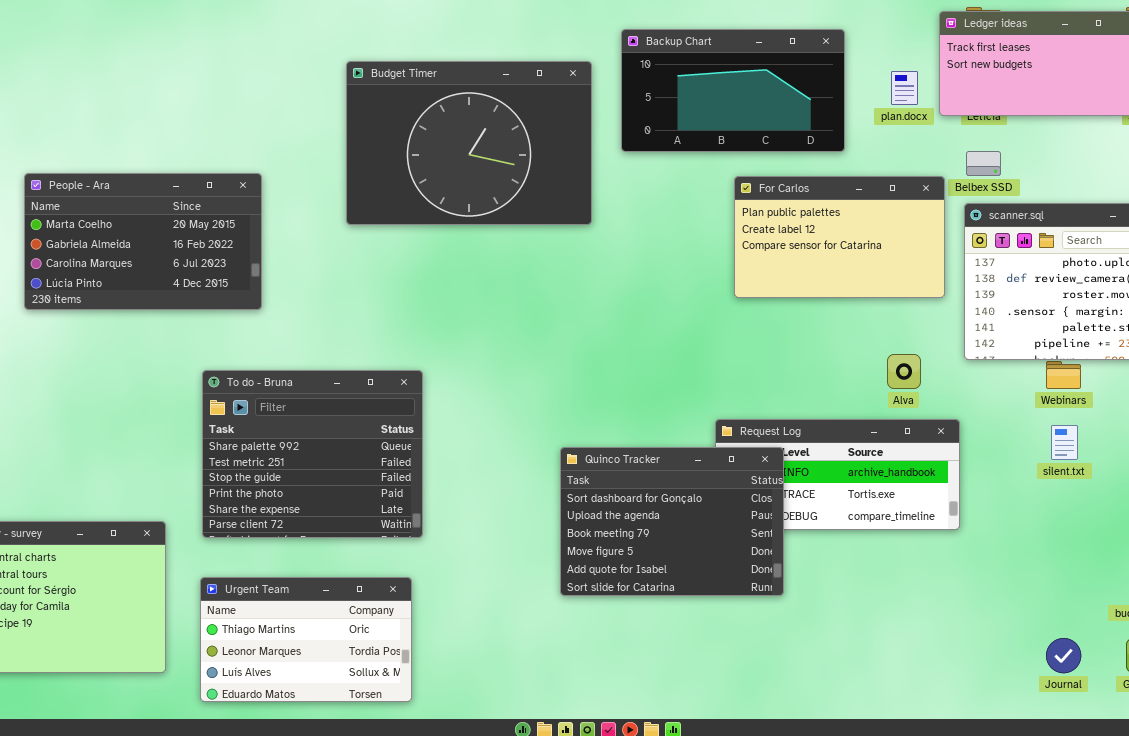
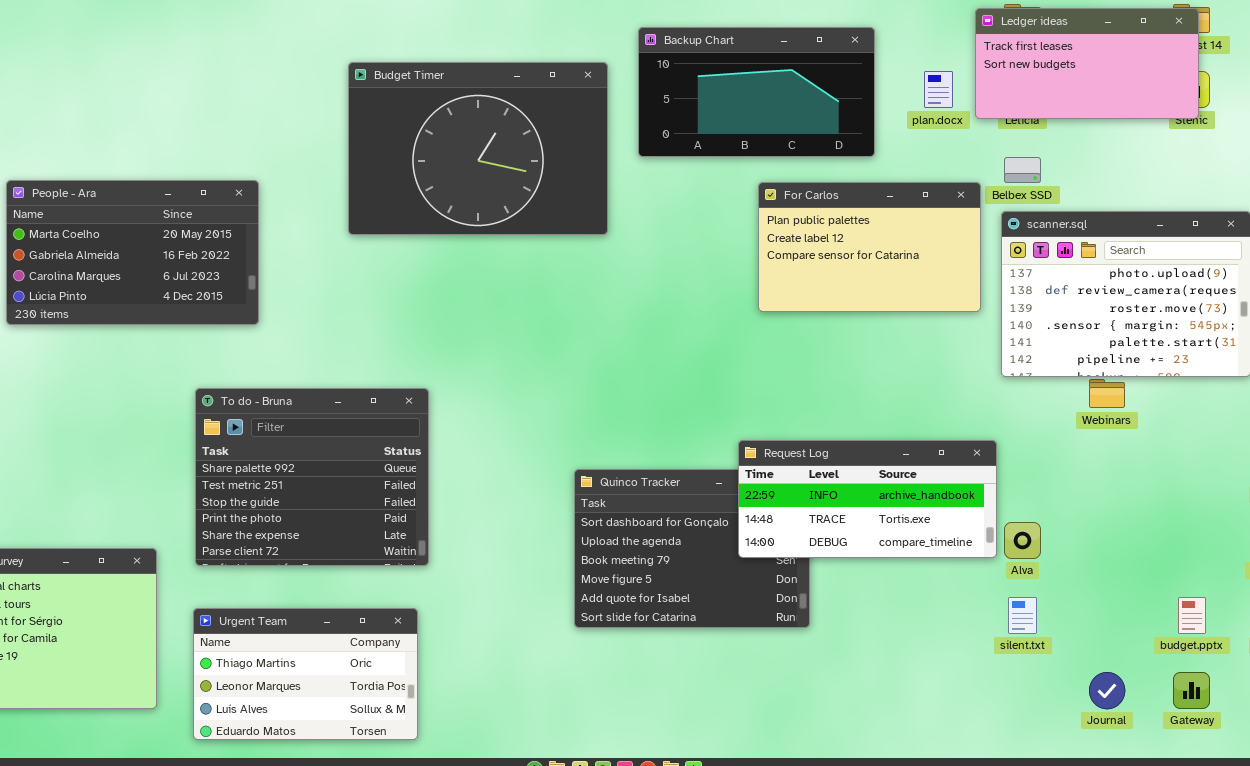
Alva: [887,354,921,389] -> [1004,522,1041,559], moved
Request Log: [715,419,960,530] -> [738,440,997,558], raised
silent.txt: [1051,425,1078,460] -> [1008,597,1037,634], moved

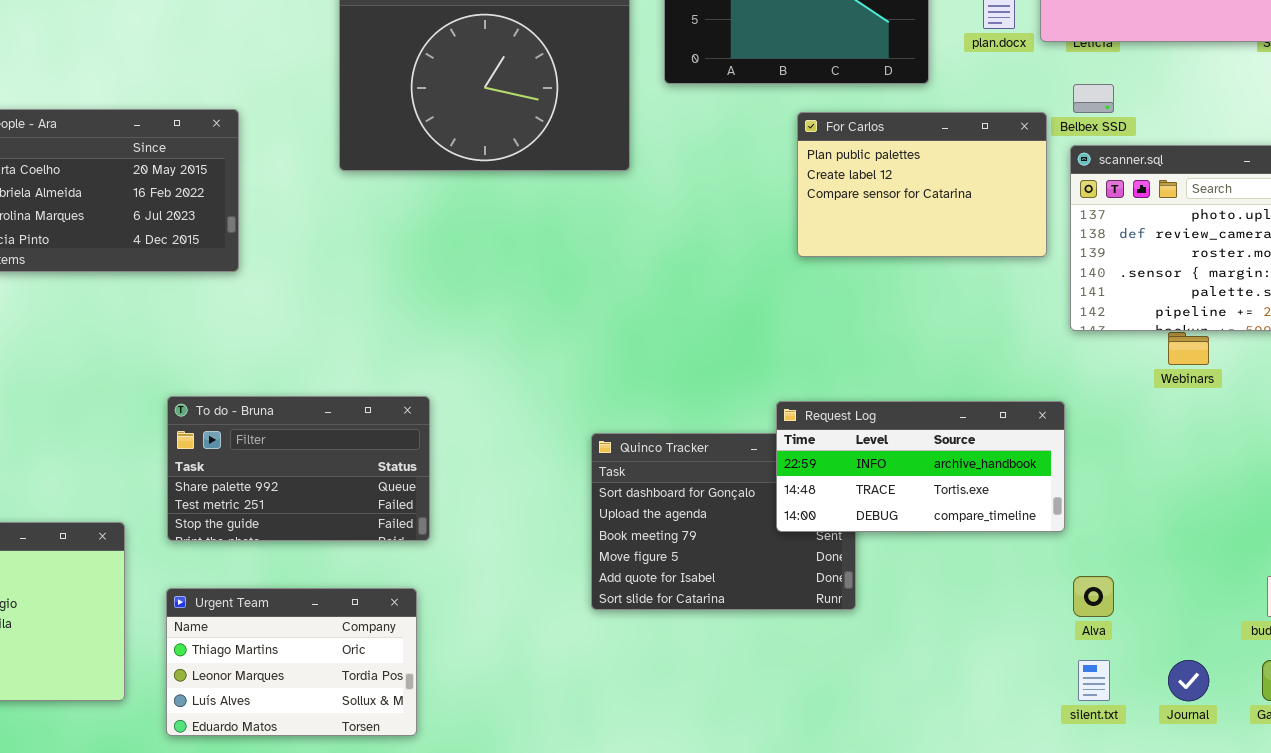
To do - Bruna: [195,388,429,566] -> [167,396,430,541], resized
Alva: [1004,522,1041,559] -> [1073,576,1114,617], moved
silent.txt: [1008,597,1037,634] -> [1078,660,1110,701], moved

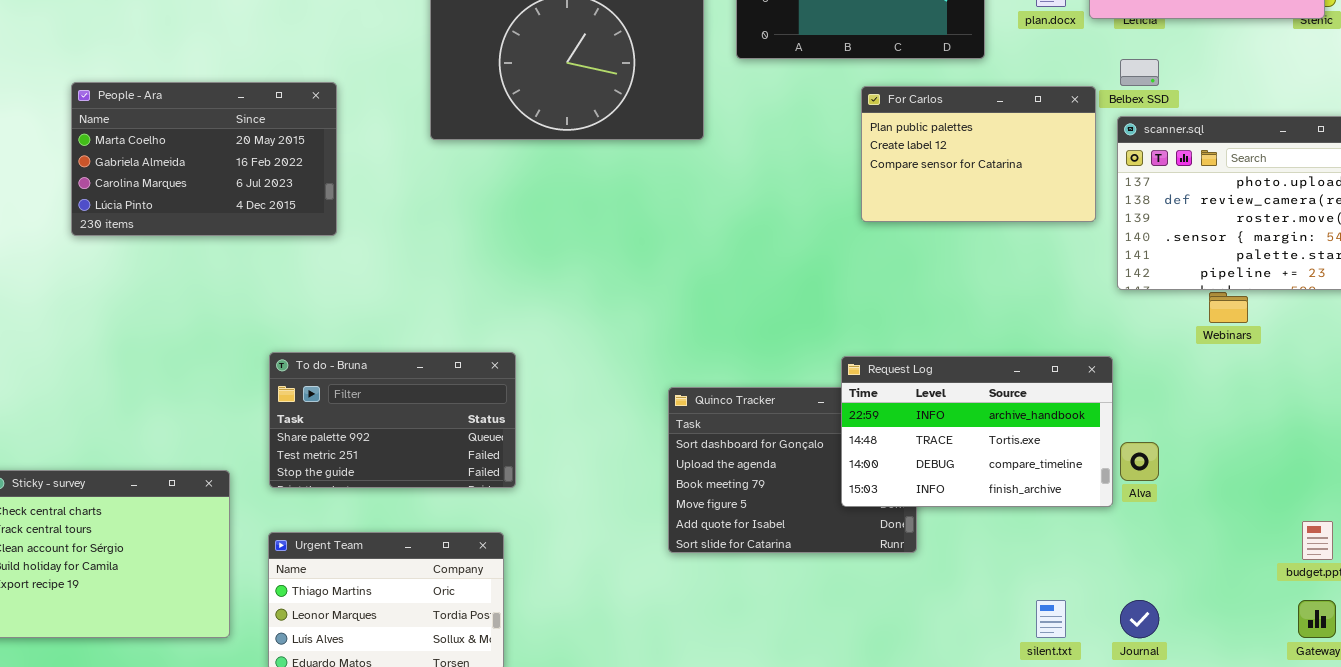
Request Log: [776,401,1065,532] -> [841,356,1113,507], resized
Alva: [1073,576,1114,617] -> [1120,442,1159,481], moved
silent.txt: [1078,660,1110,701] -> [1036,600,1066,638], moved
Journal: [1168,660,1209,701] -> [1120,600,1159,638], moved

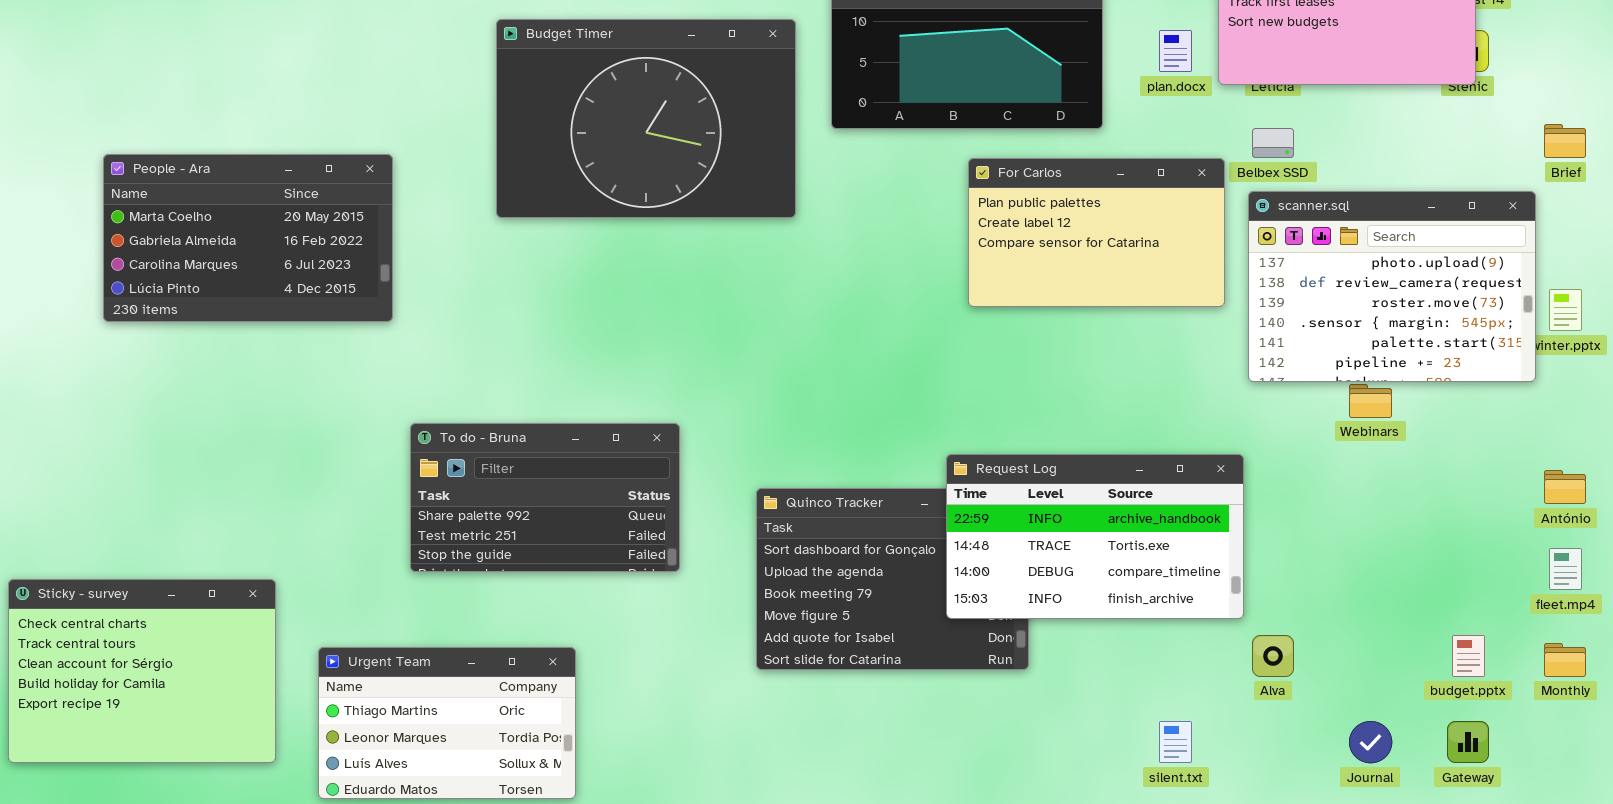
To do - Bruna: [269,352,516,488] -> [410,423,680,572], moved
Alva: [1120,442,1159,481] -> [1252,635,1294,677], moved
Journal: [1120,600,1159,638] -> [1349,721,1392,763], moved

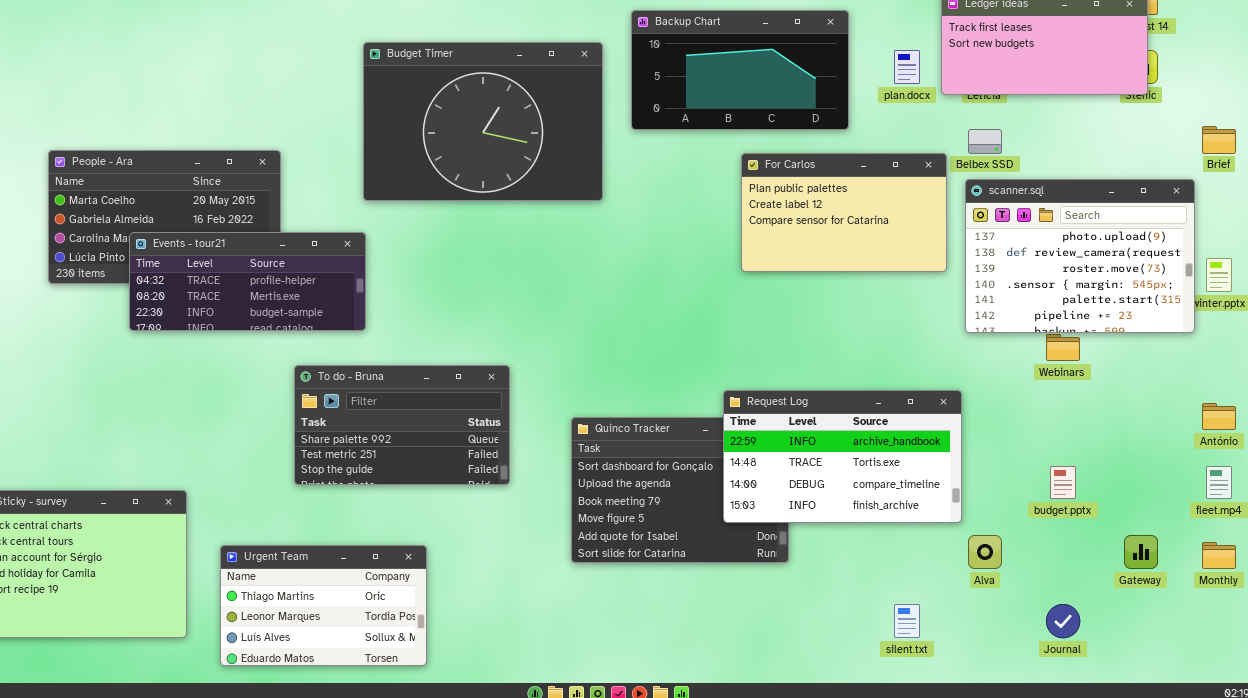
Events - tour21: none -> [129,232,366,331], opened
budget.pptx: [1452,635,1485,677] -> [1050,466,1076,499], moved
Gateway: [1447,721,1489,763] -> [1124,535,1158,569], moved

